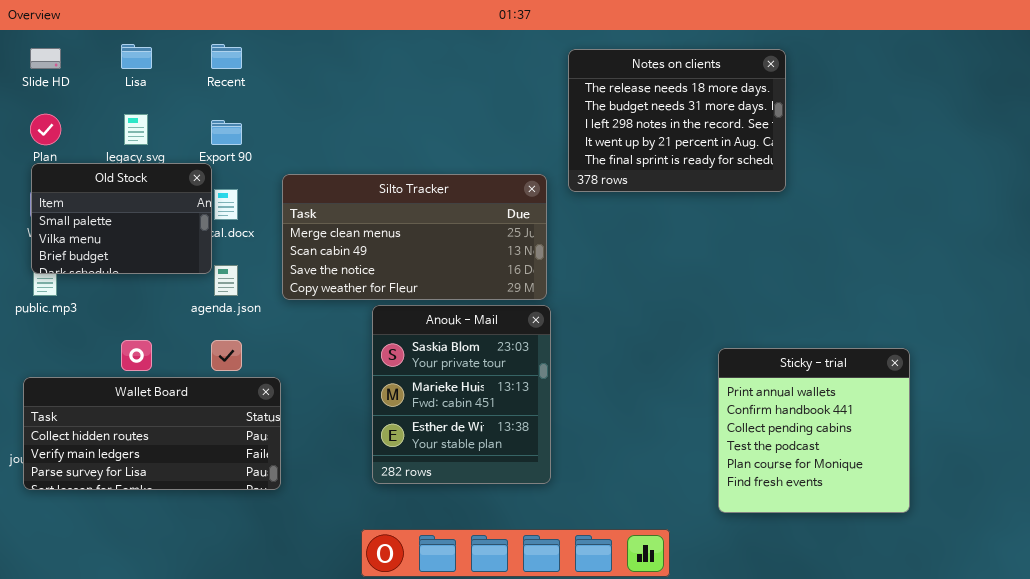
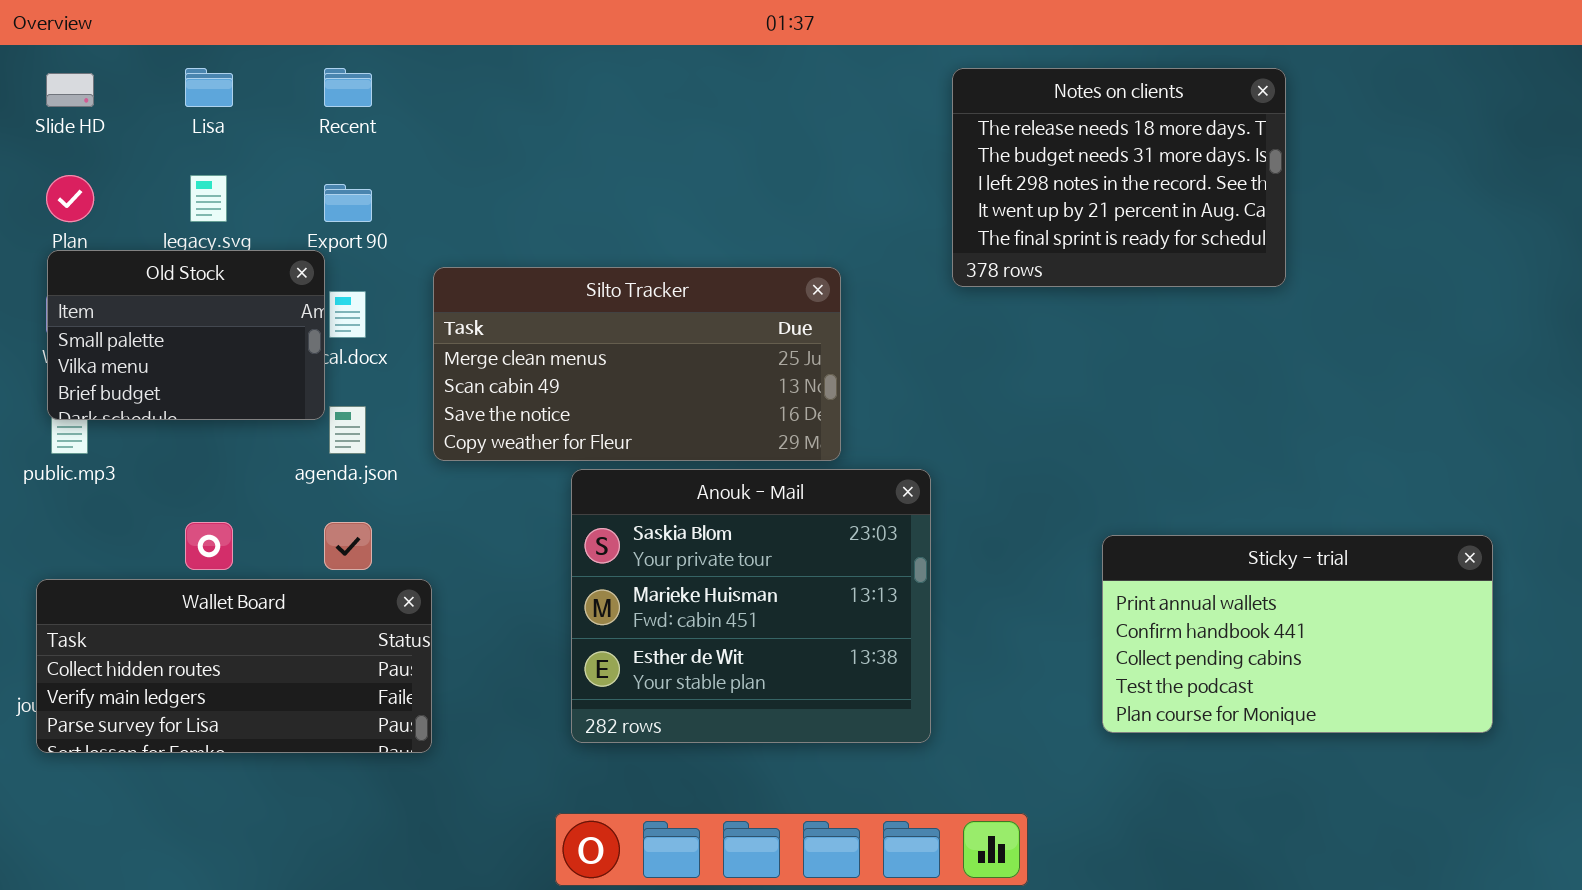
Notes on clients: [568,49,786,192] -> [952,68,1286,287], moved
Anouk - Mail: [372,305,551,484] -> [571,469,931,743], resized
Sticky - trial: [718,348,910,513] -> [1102,535,1493,733], resized

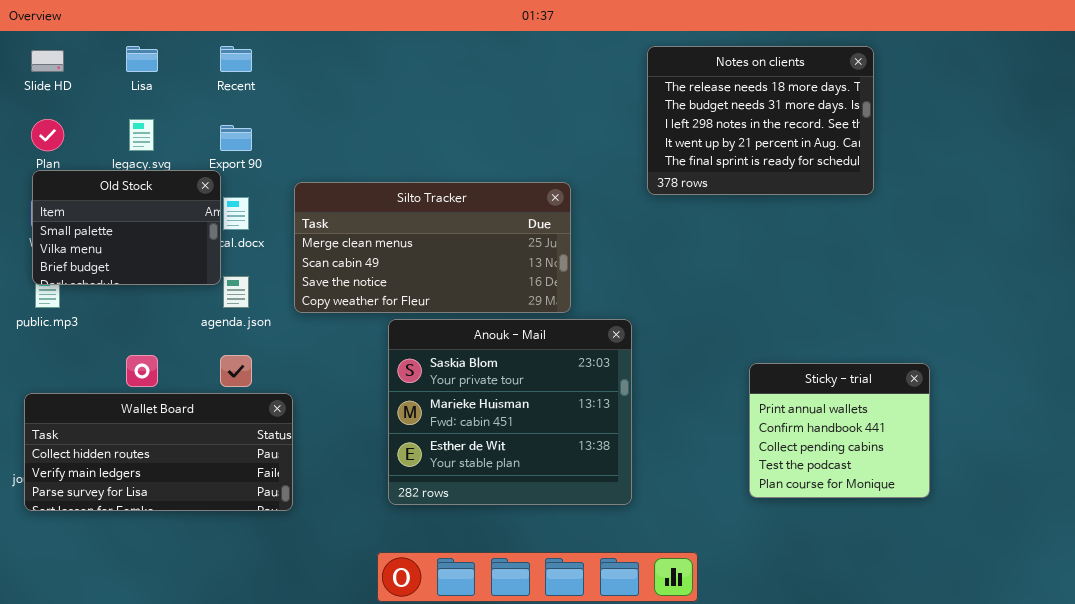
Sticky - trial: [1102,535,1493,733] -> [749,363,930,498], resized

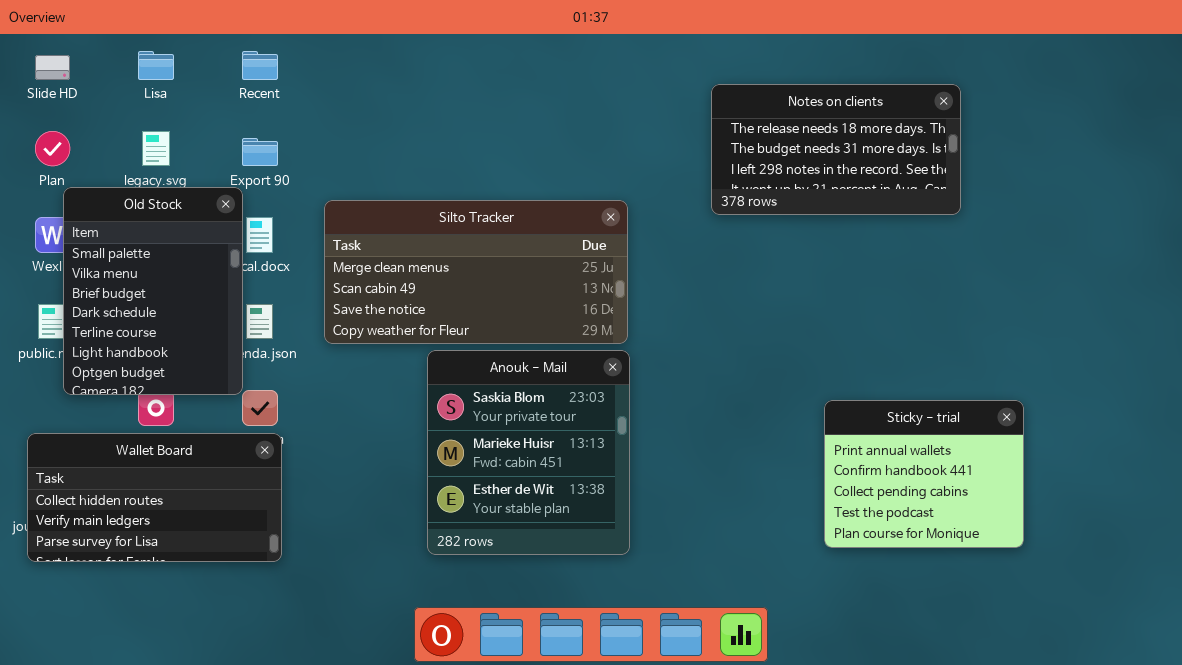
Notes on clients: [647,46,874,195] -> [711,84,961,215], resized
Old Stock: [32,170,221,285] -> [63,187,243,395], resized
Anouk - Mail: [388,319,632,505] -> [427,350,630,555], resized
Wallet Board: [24,393,293,511] -> [27,433,282,562], resized

